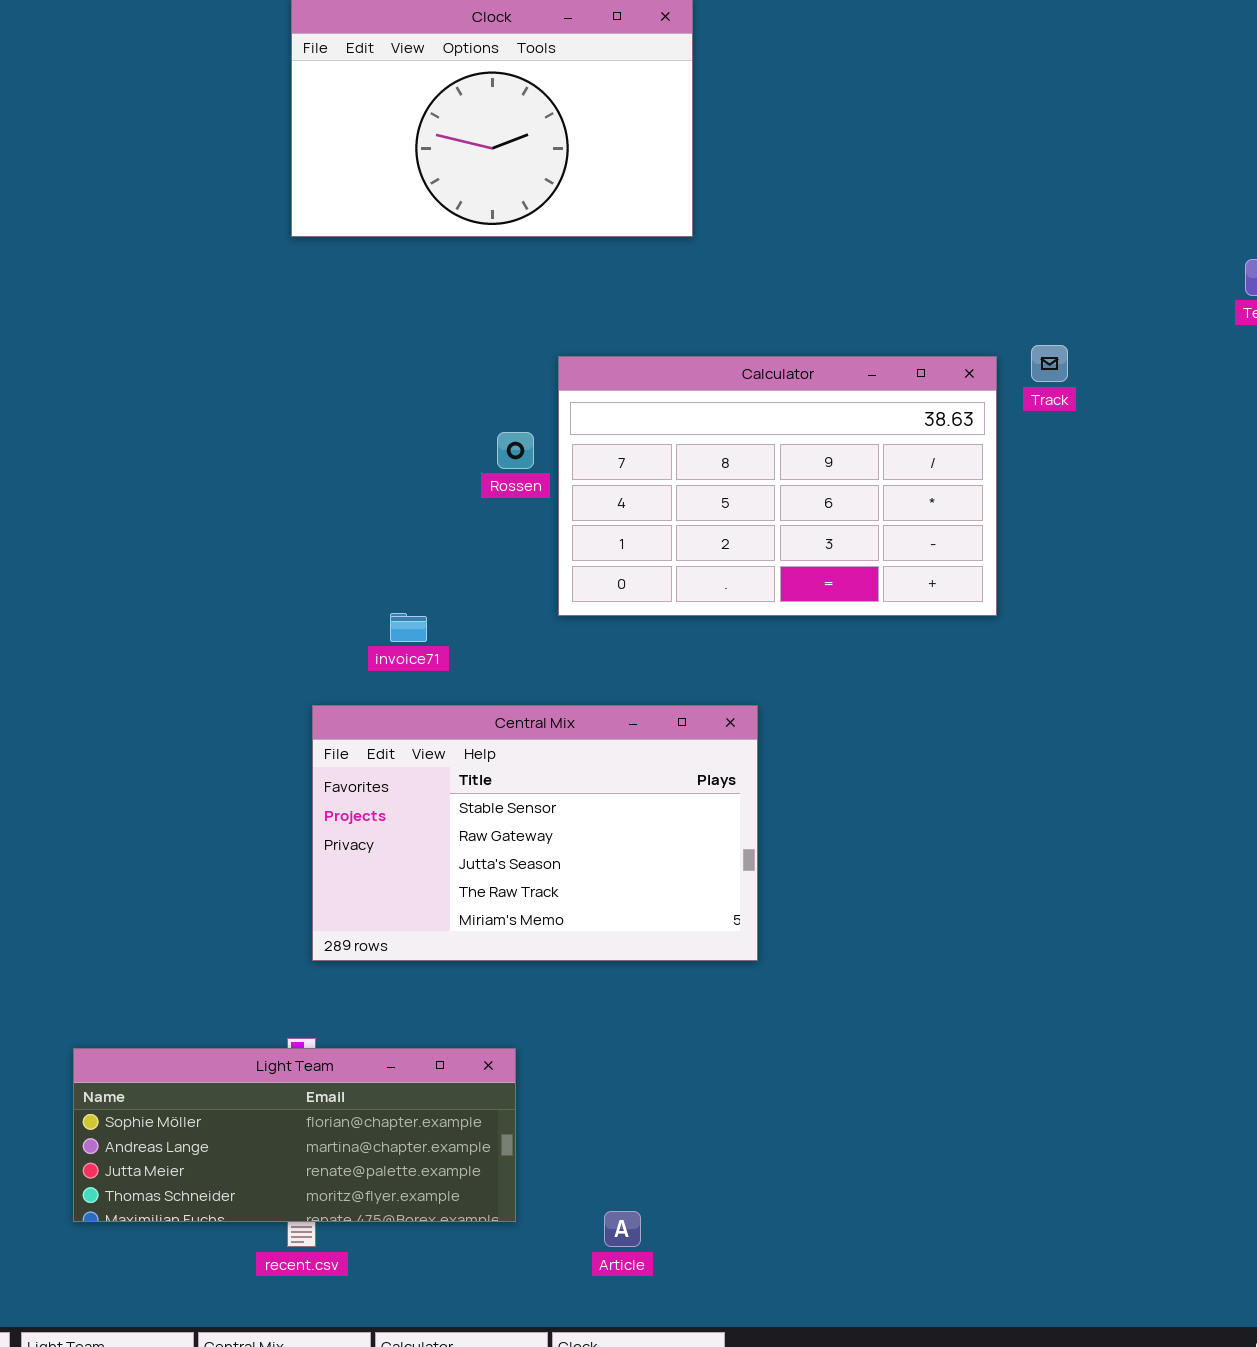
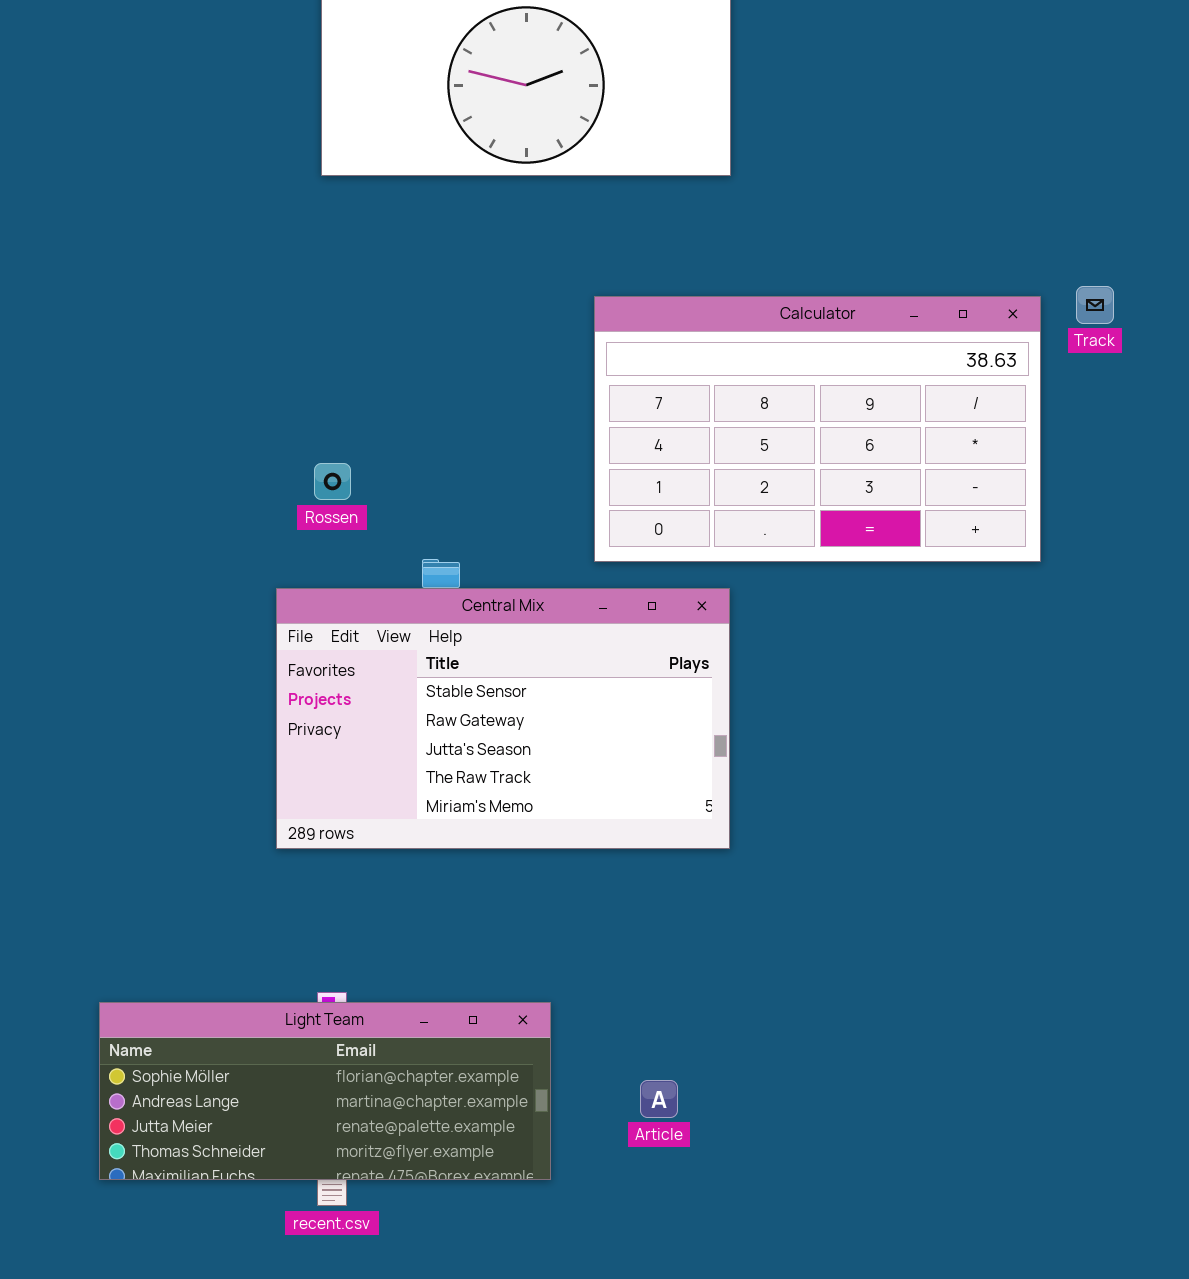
Rossen: [497,432,534,469] -> [314,463,351,500], moved
Central Mix: [312,705,758,961] -> [276,588,730,849], moved
Article: [604,1211,641,1247] -> [640,1080,678,1118], moved

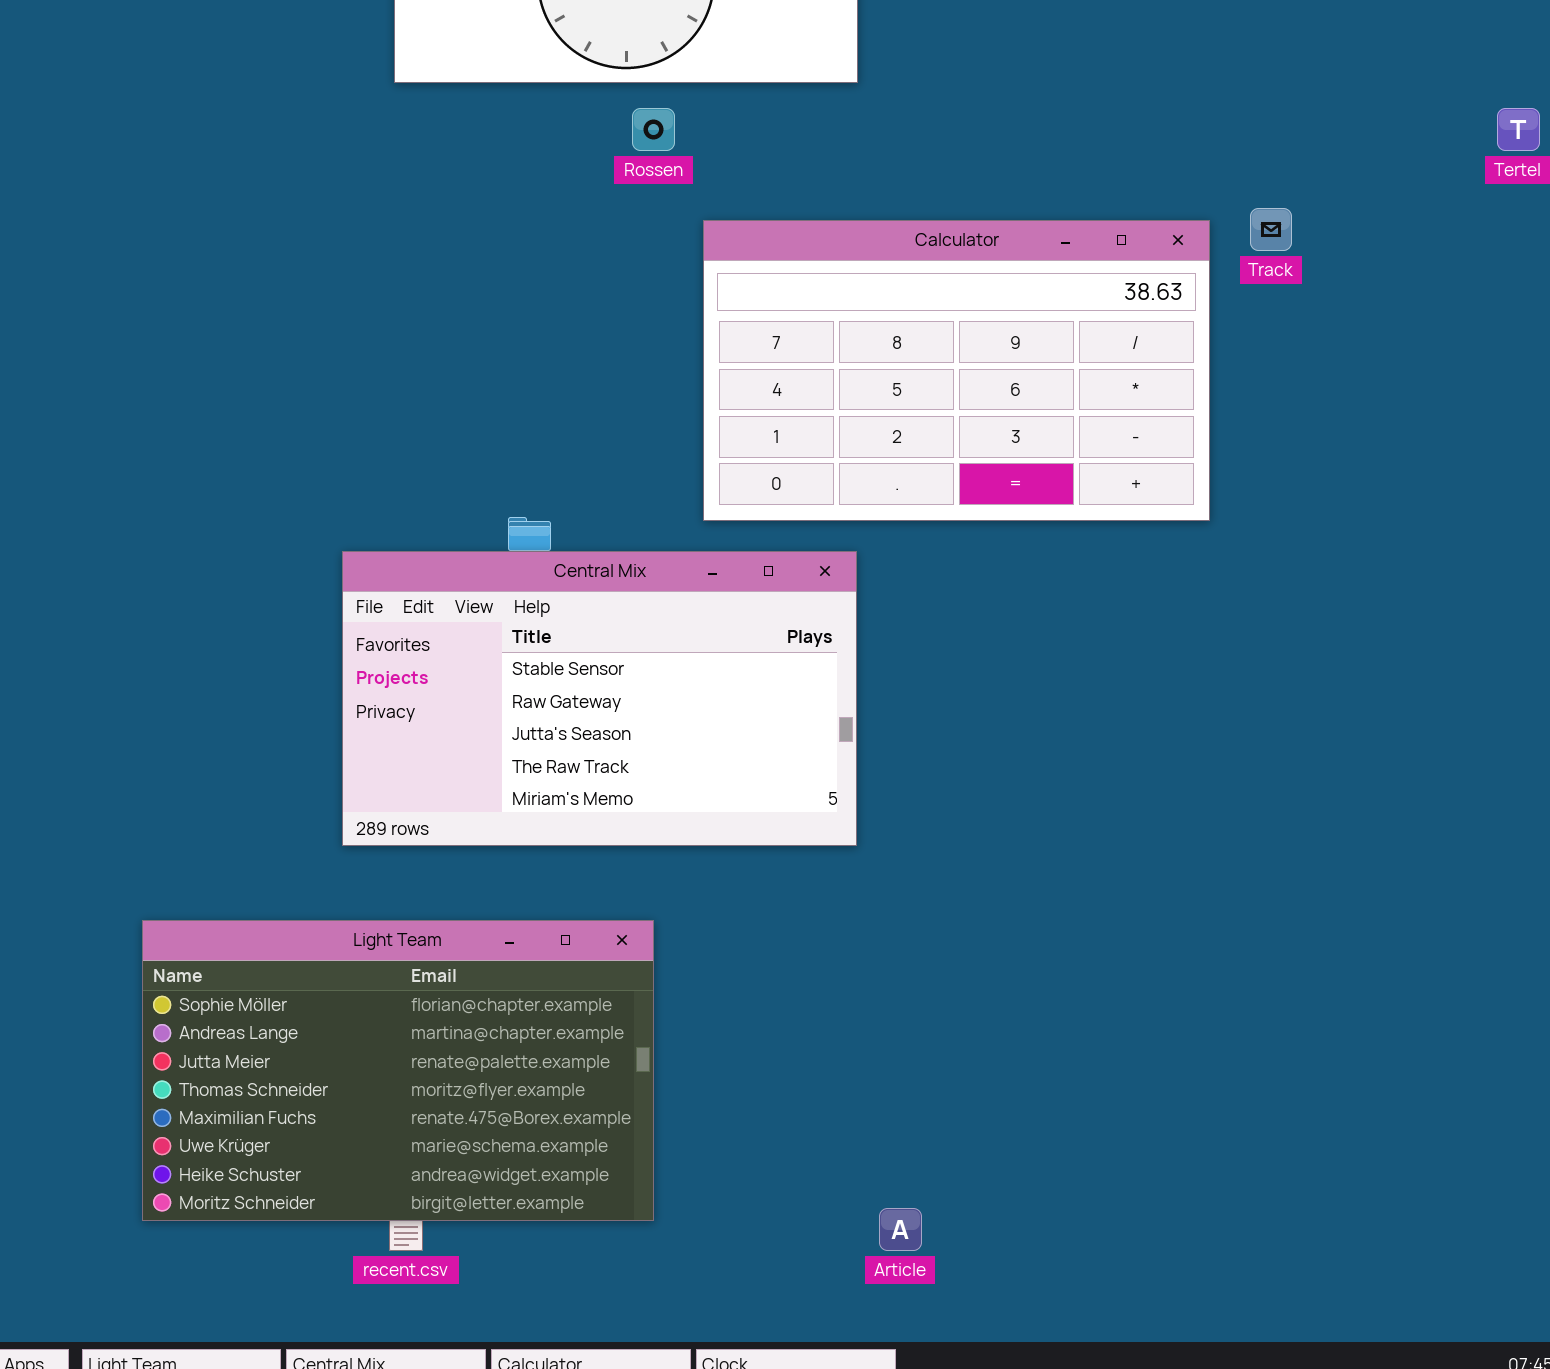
Rossen: [314,463,351,500] -> [632,108,675,151], moved
Light Team: [99,1002,551,1180] -> [142,920,654,1221], resized
Article: [640,1080,678,1118] -> [879,1208,922,1251], moved

